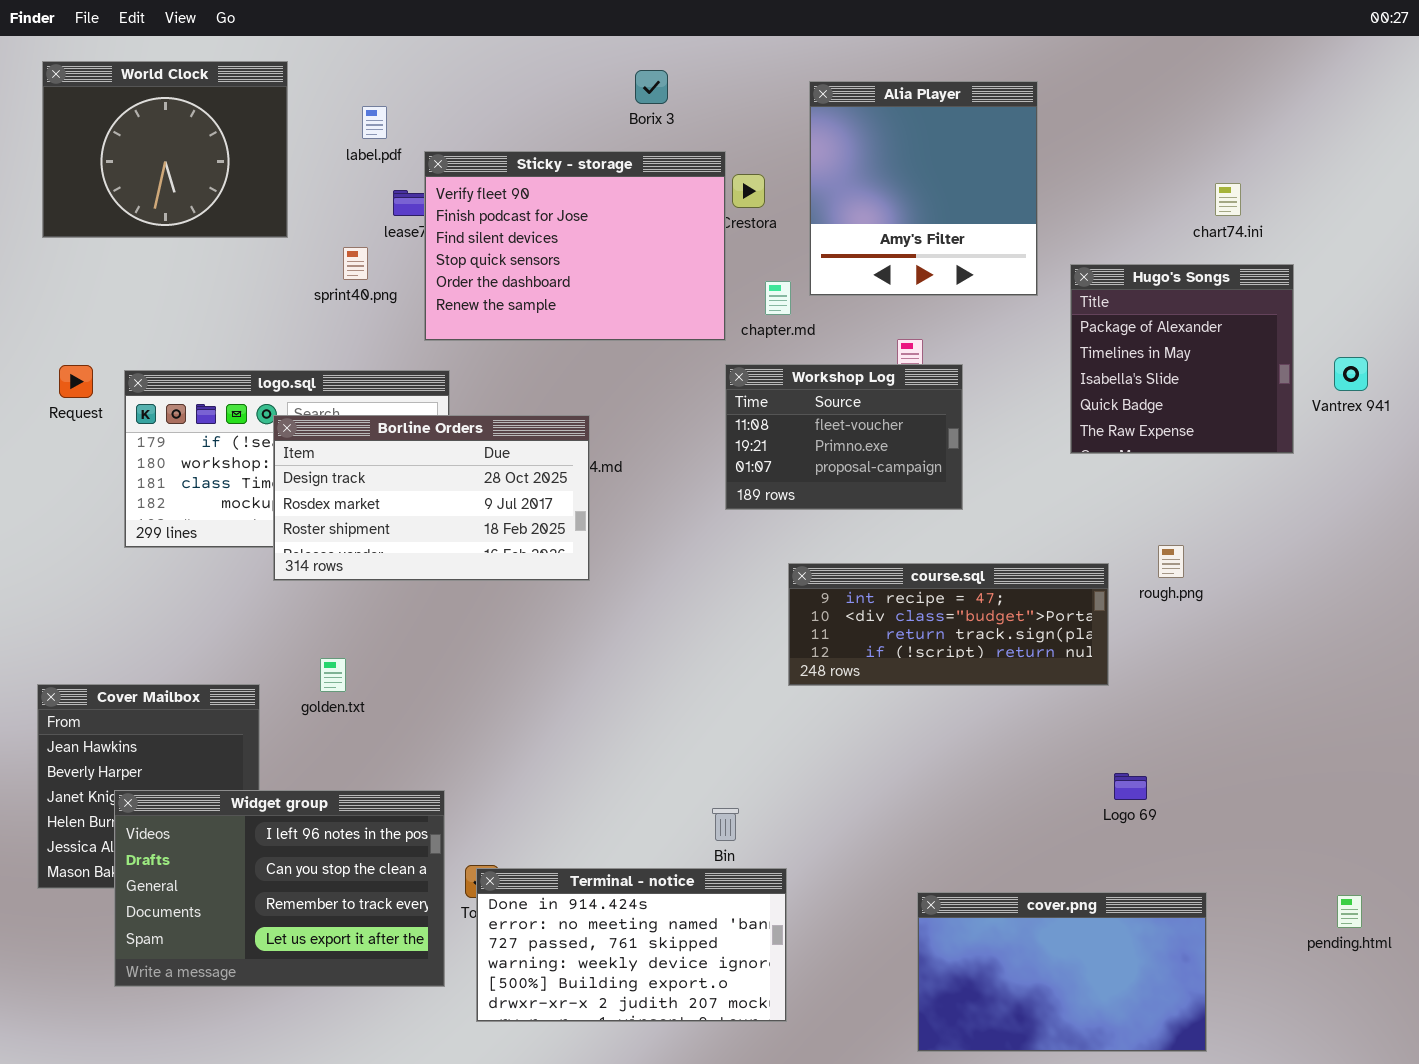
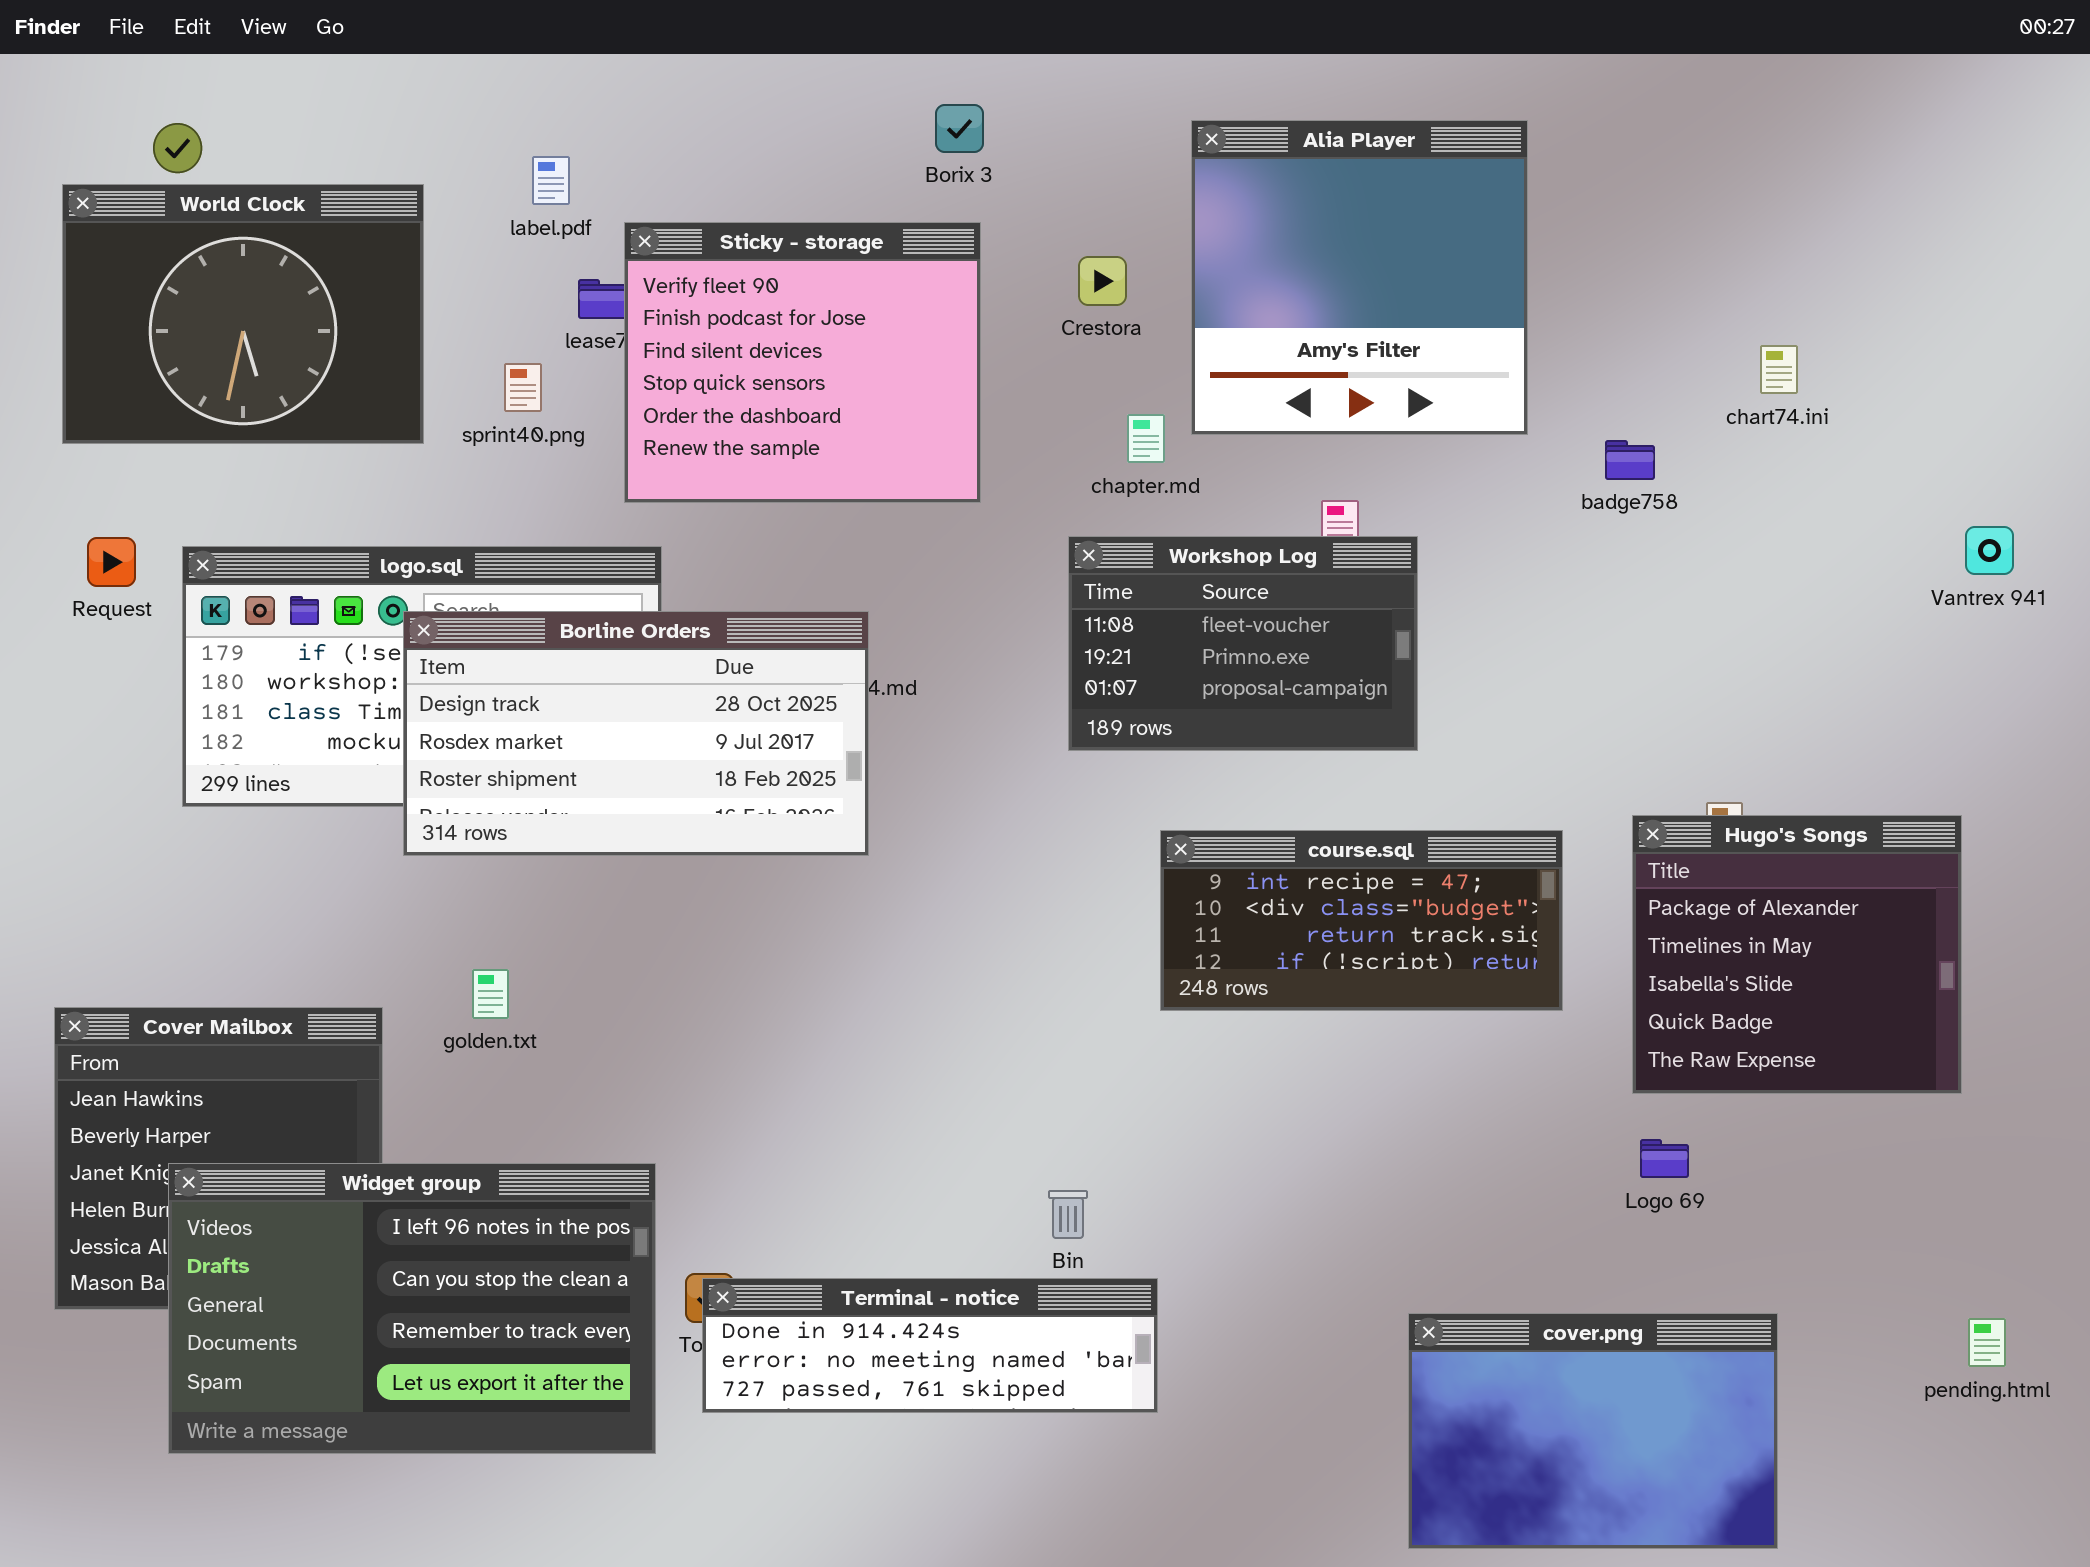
World Clock: [42,61,288,238] -> [62,184,424,444], moved
Sticky - storage: [424,151,726,341] -> [624,222,981,503], resized
chart74.ini: [1215,183,1241,216] -> [1760,345,1798,394], moved
Hugo's Songs: [1070,264,1294,454] -> [1632,815,1962,1094], moved
course.sql: [788,563,1109,686] -> [1160,830,1563,1011], resized
Terminal - notice: [476,868,787,1022] -> [702,1278,1158,1413], resized
cover.png: [917,892,1207,1052] -> [1408,1313,1778,1549], resized

